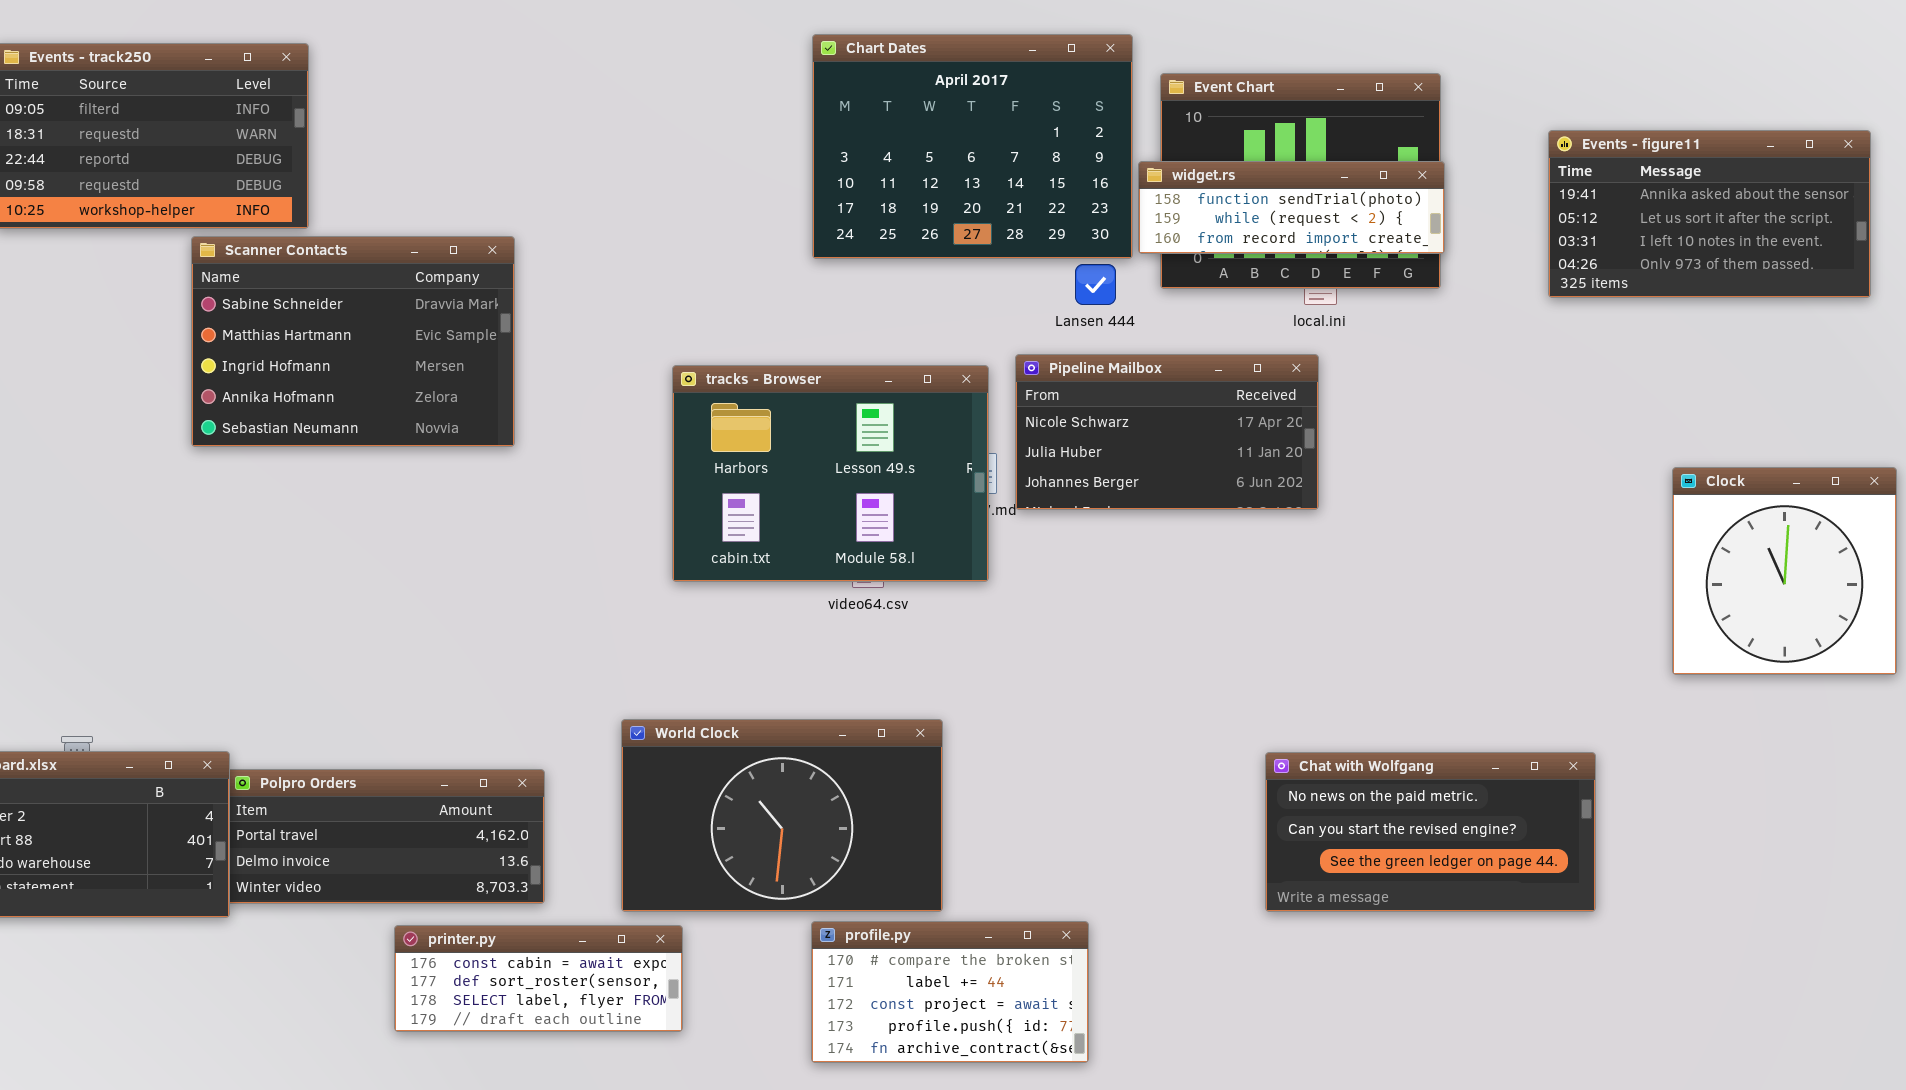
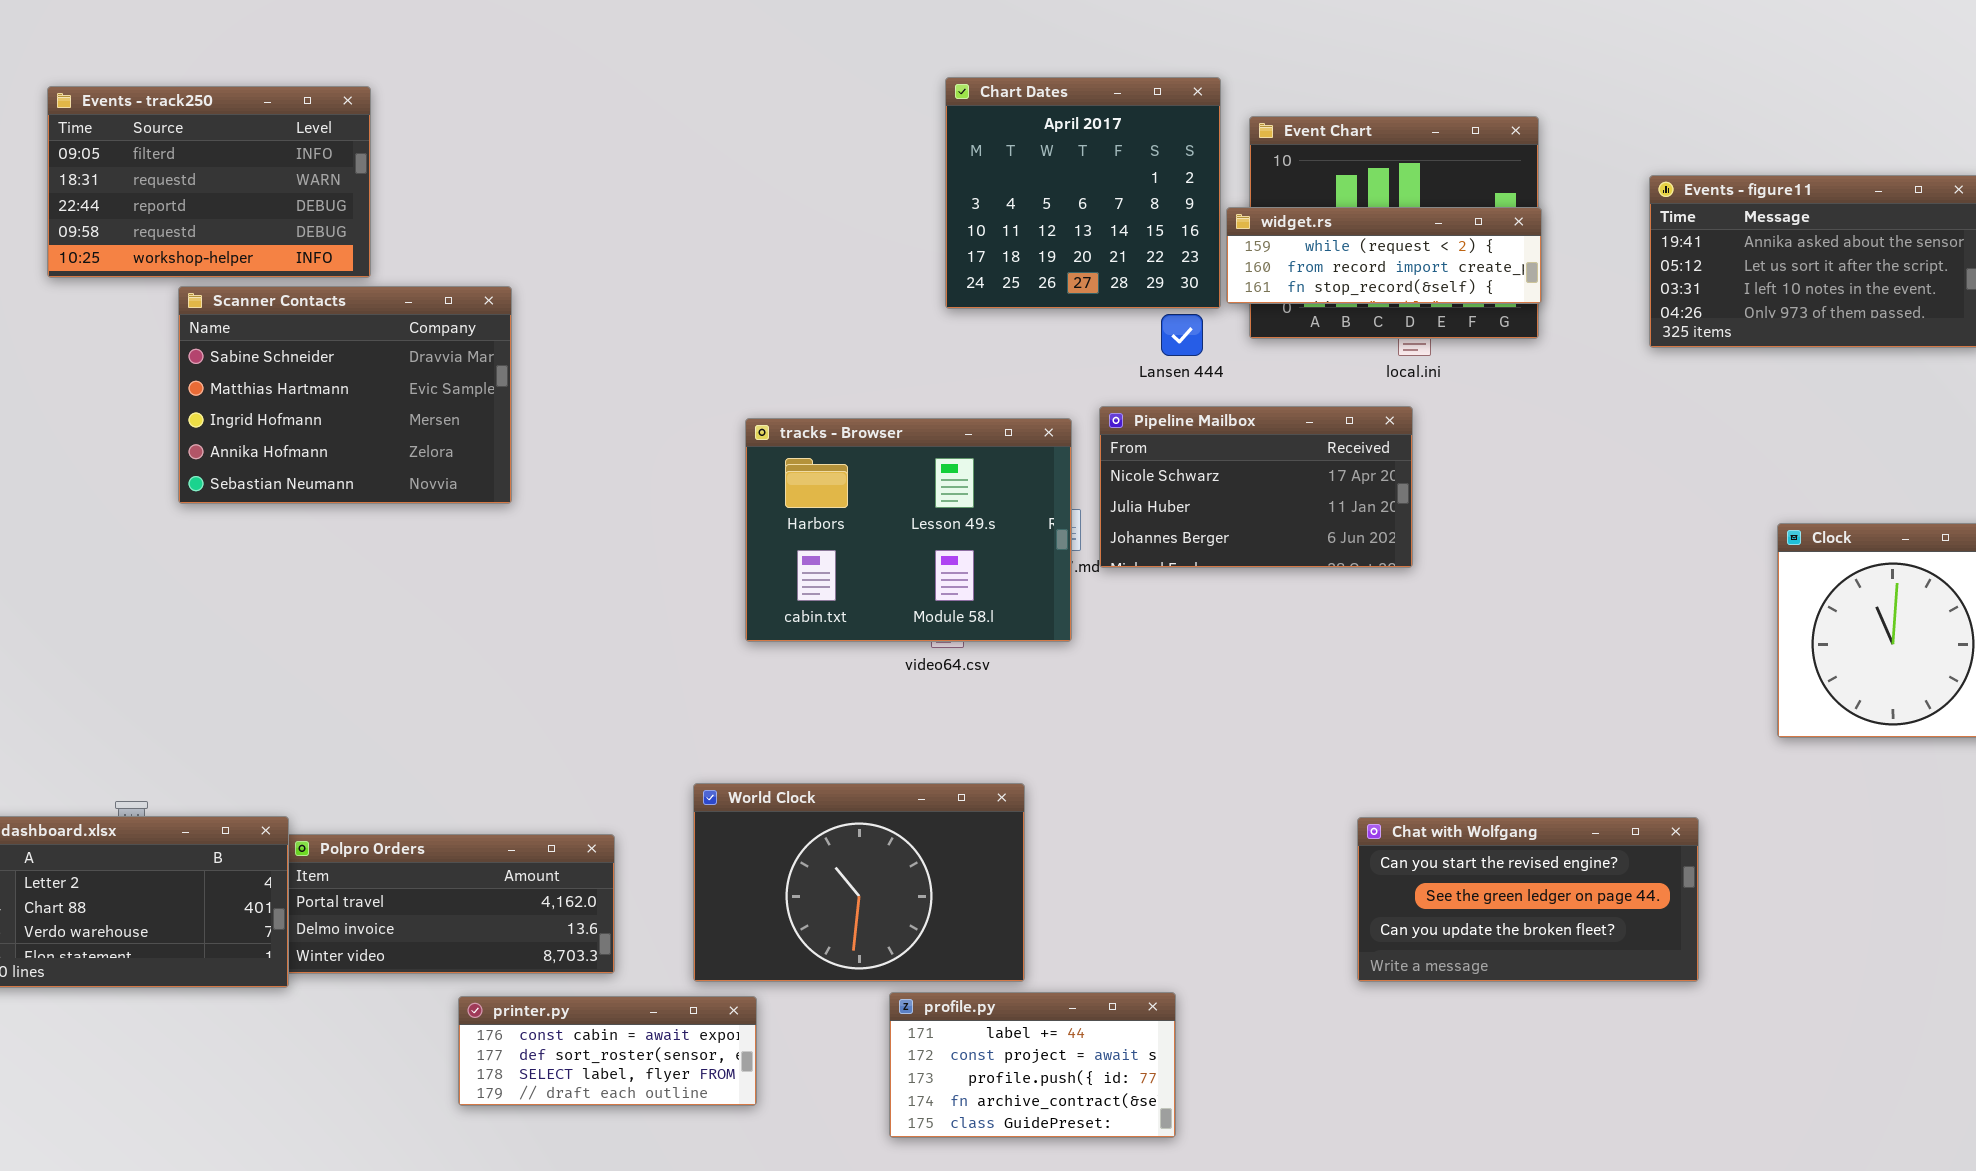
Chart Dates: [812,34,1133,259] -> [945,77,1221,309], resized
widget.rs: [1138,161,1445,254] -> [1226,207,1542,304], scrolled down 1 row
Scanner Contacts: [191,236,515,447] -> [178,286,512,504], moved
Chat with Wolfgang: [1265,752,1596,912] -> [1357,817,1699,982], scrolled down 1 row
profile.py: [811,921,1089,1063] -> [889,992,1176,1138], scrolled down 1 row

